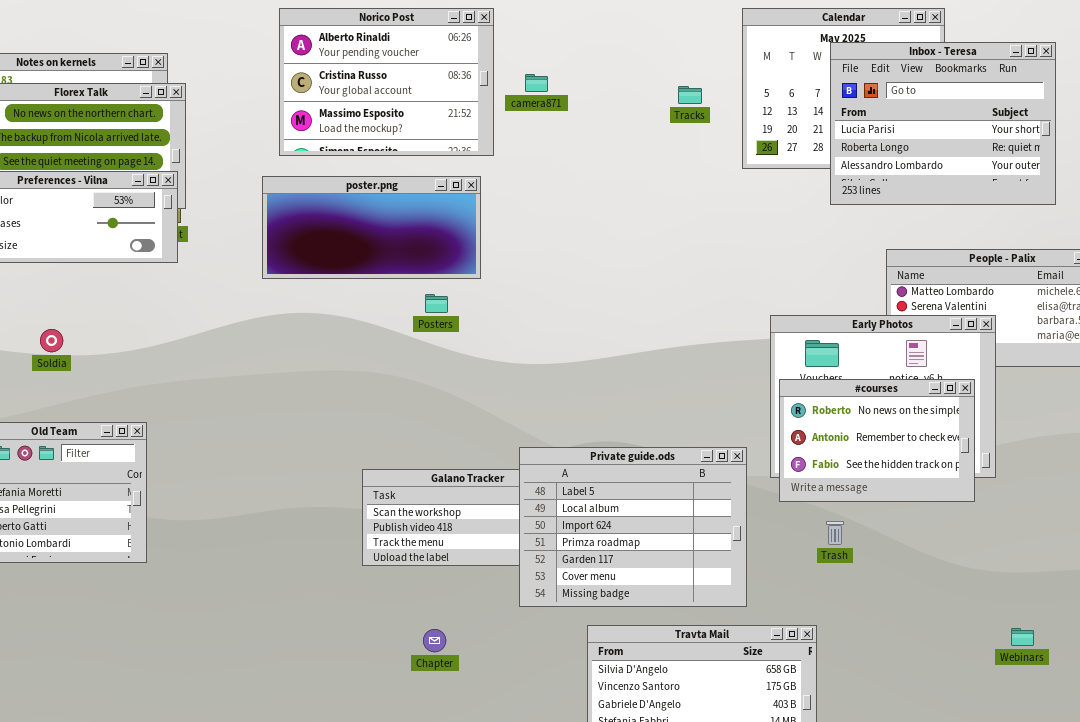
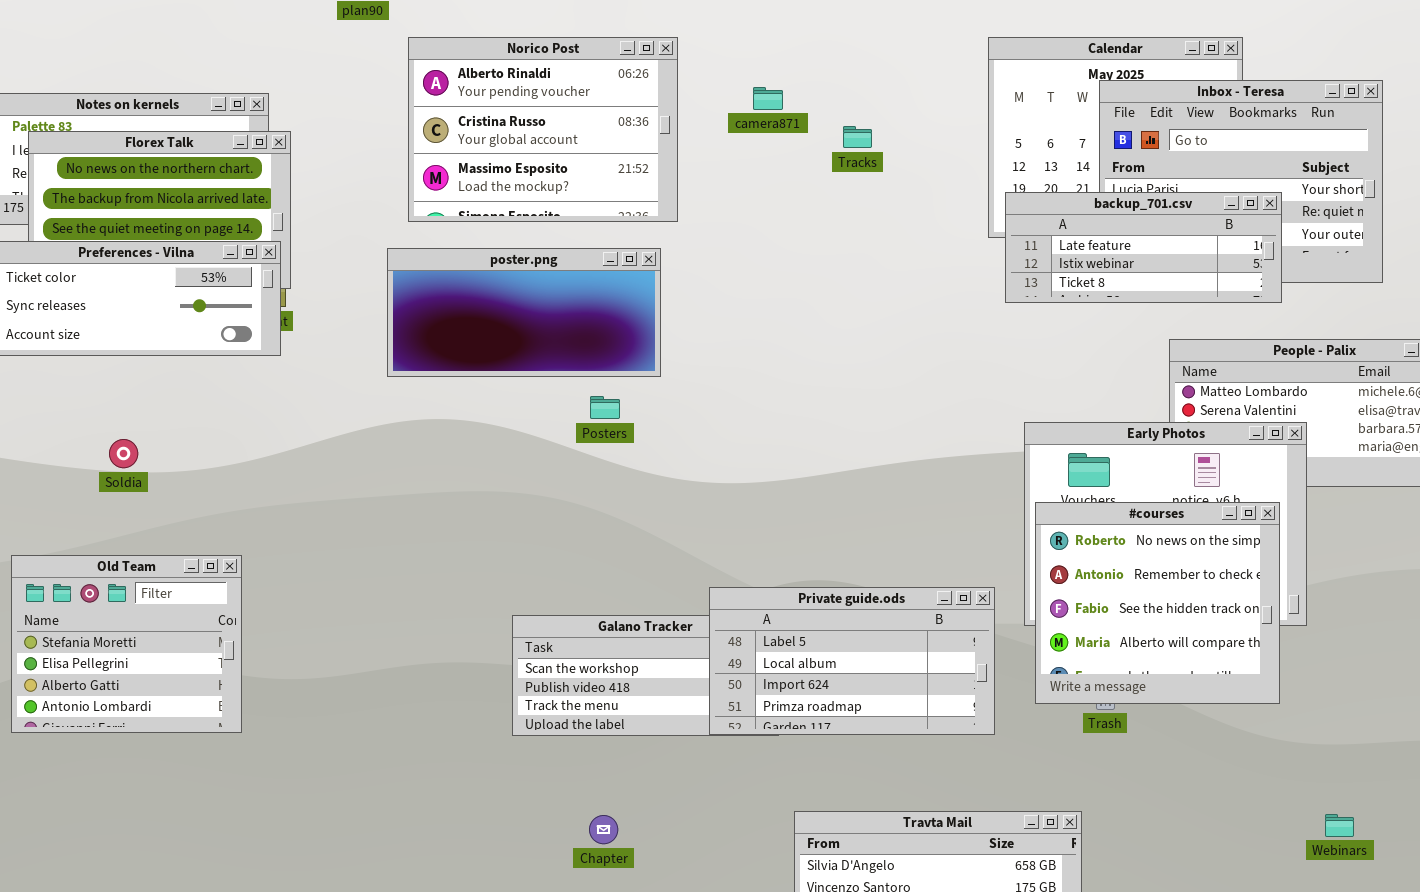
camera871: [525,74,548,92] -> [753,87,783,110], moved
Tracks: [678,86,702,104] -> [843,126,872,148], moved
backup_701.csv: none -> [1005,192,1282,303], opened
#courses: [779,379,975,502] -> [1035,502,1280,704], resized
Private guide.ods: [519,447,747,607] -> [709,587,995,735], resized

